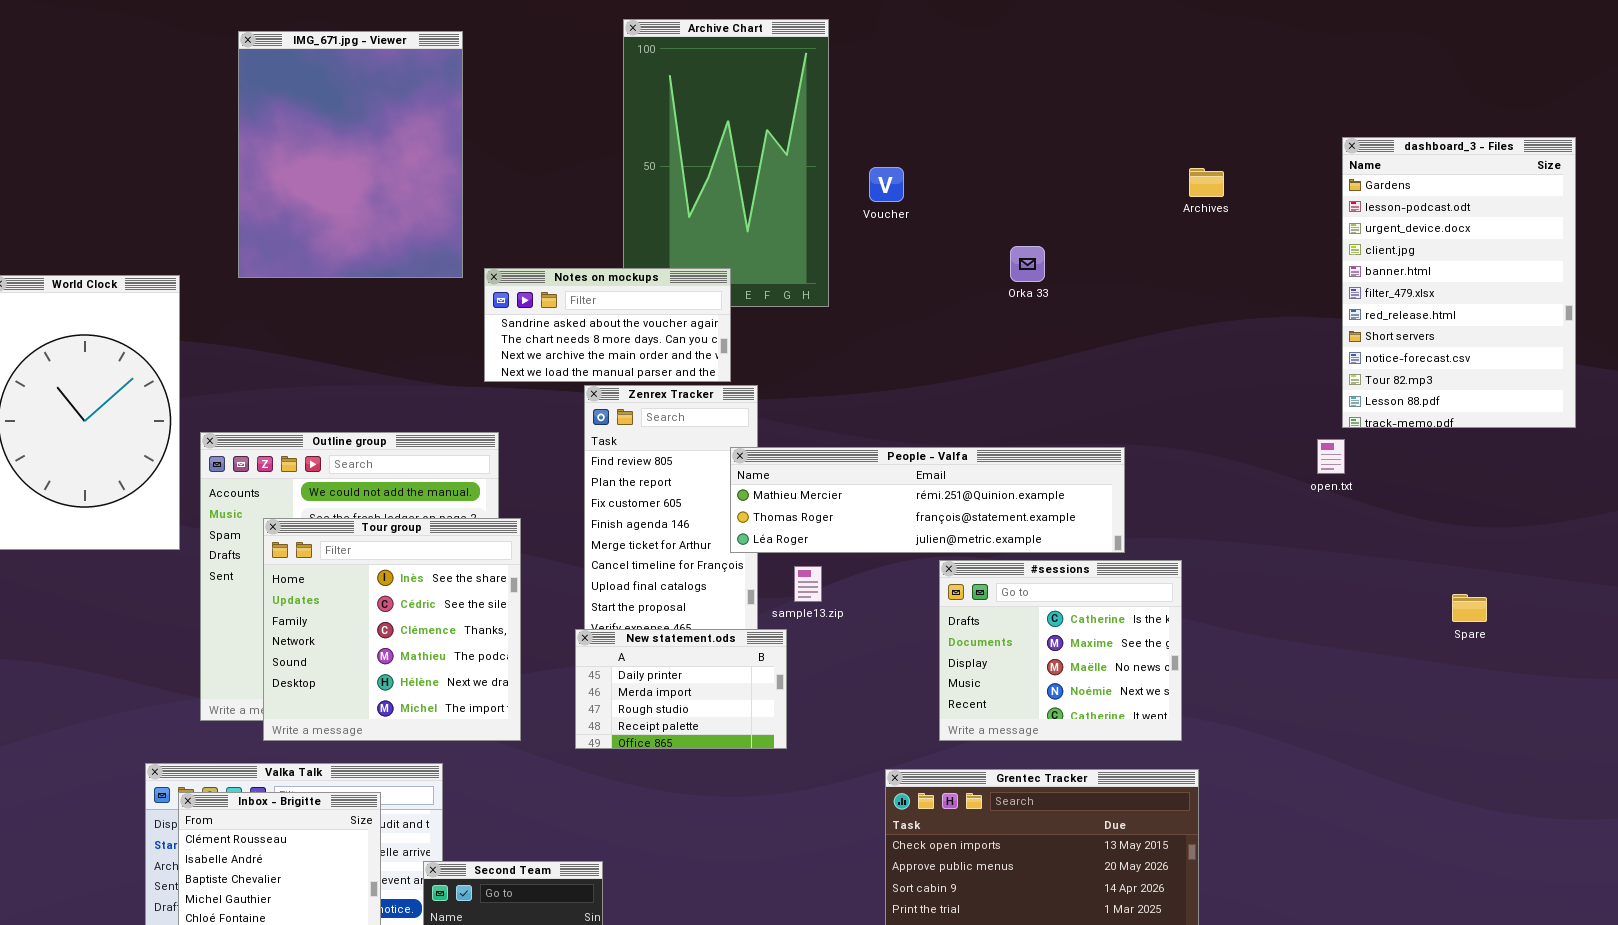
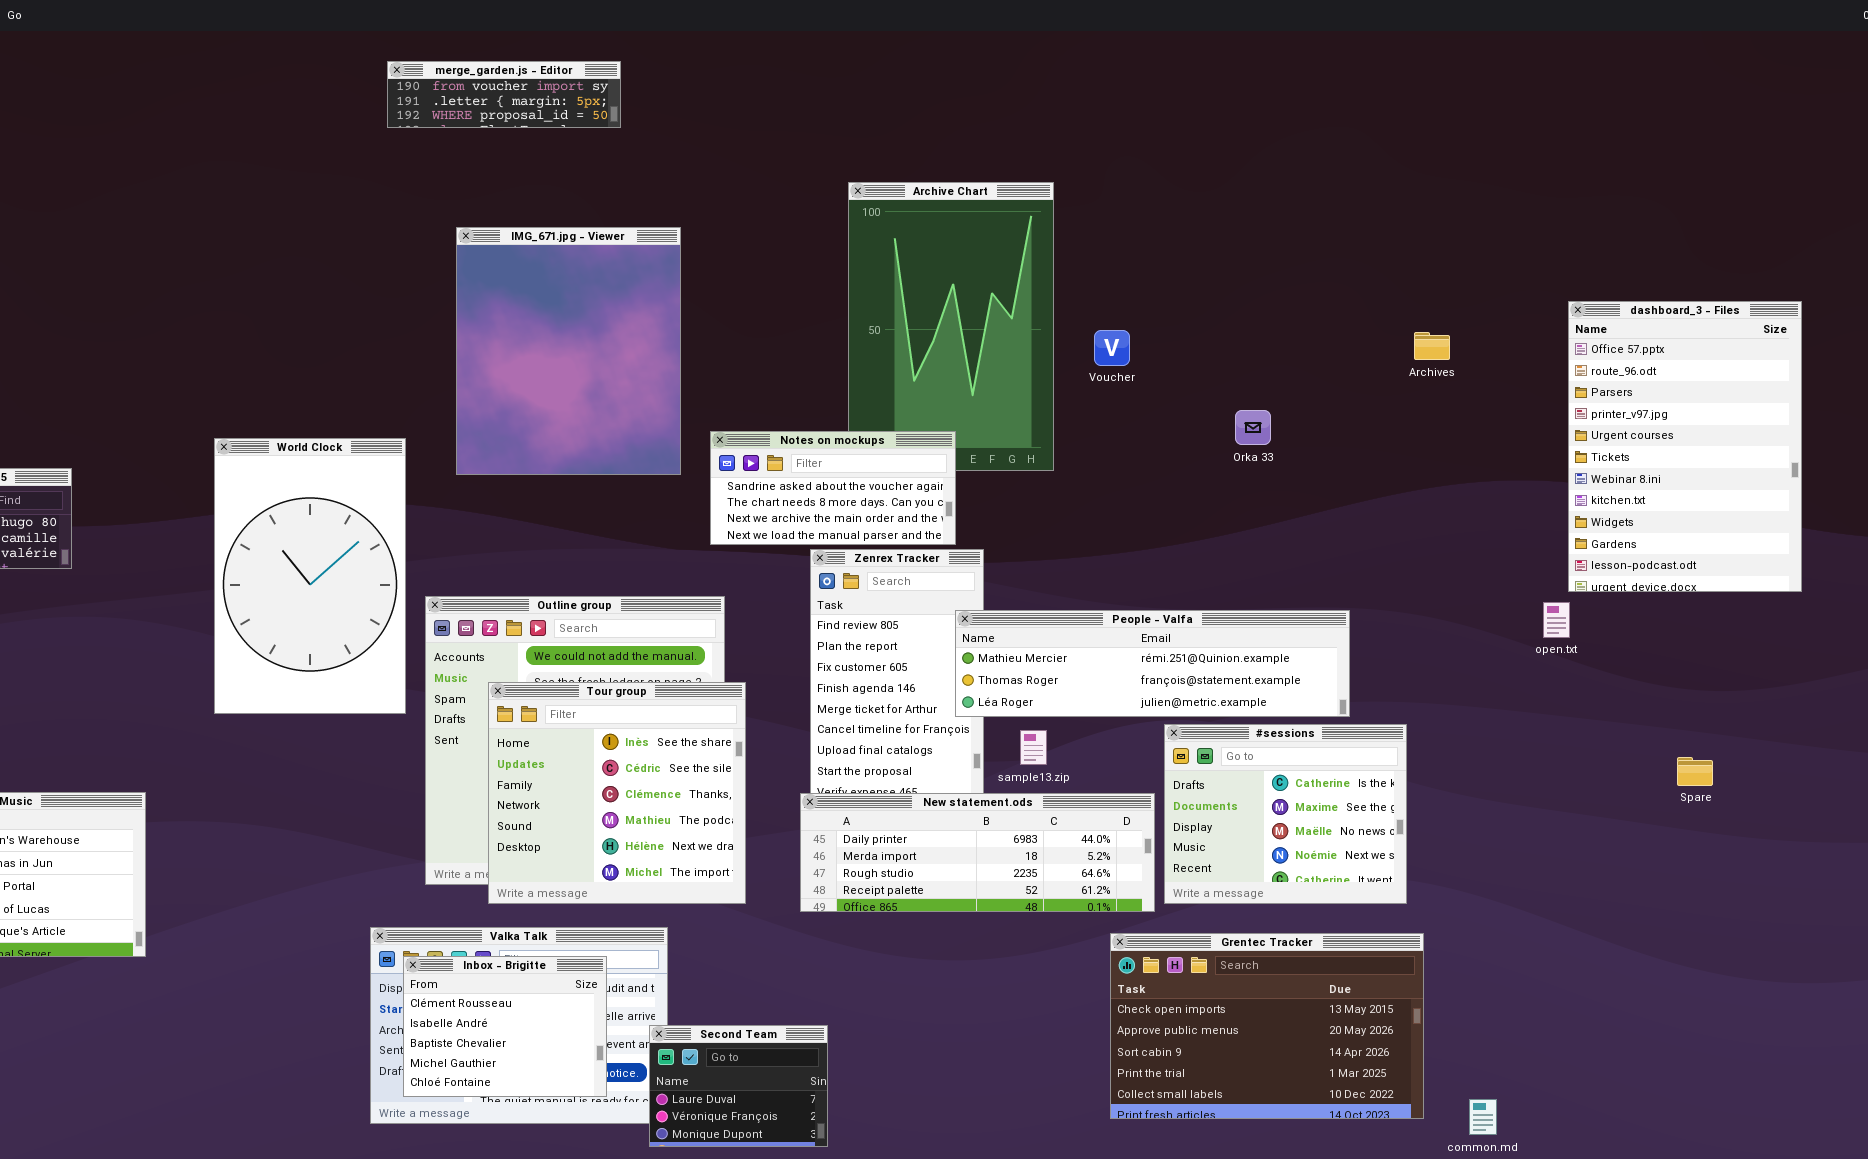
IMG_671.jpg - Viewer: [238,31,463,278] -> [456,227,681,475], moved
dashboard_3 - Files: [1342,137,1576,428] -> [1568,301,1802,592], scrolled up 9 rows
New statement.ods: [575,629,787,749] -> [800,793,1155,912], resized

